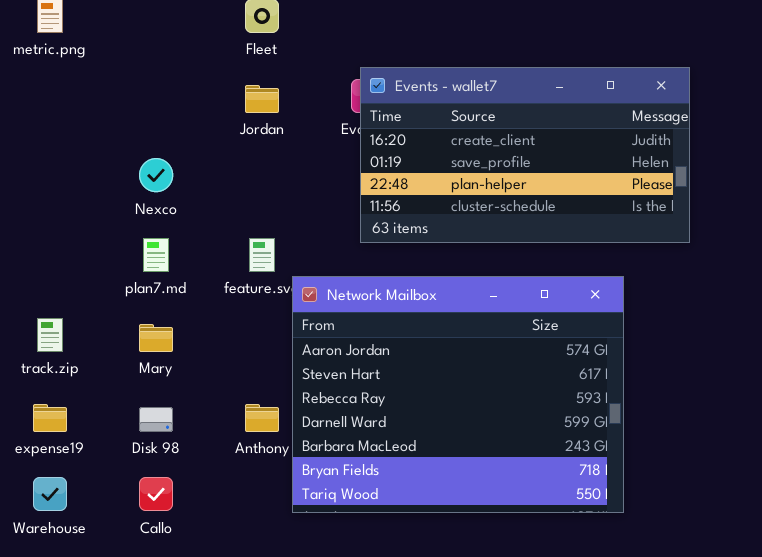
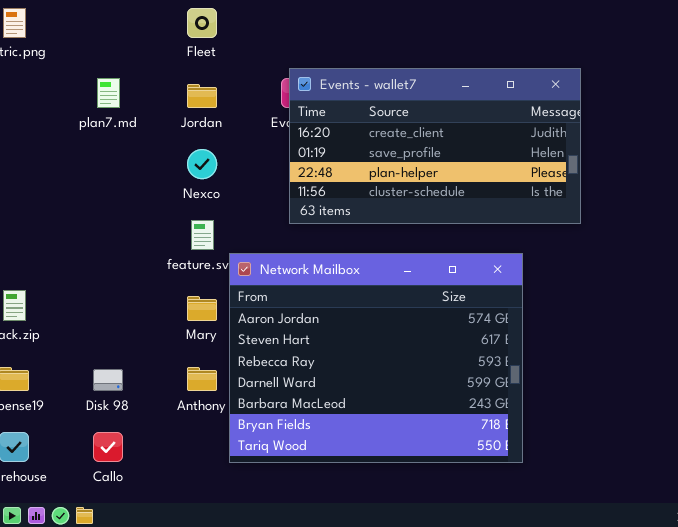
Nexco: [139,158,173,192] -> [187,149,217,179], moved
plan7.md: [143,238,169,272] -> [97,78,120,108], moved
Mary: [139,324,173,352] -> [187,296,217,321], moved

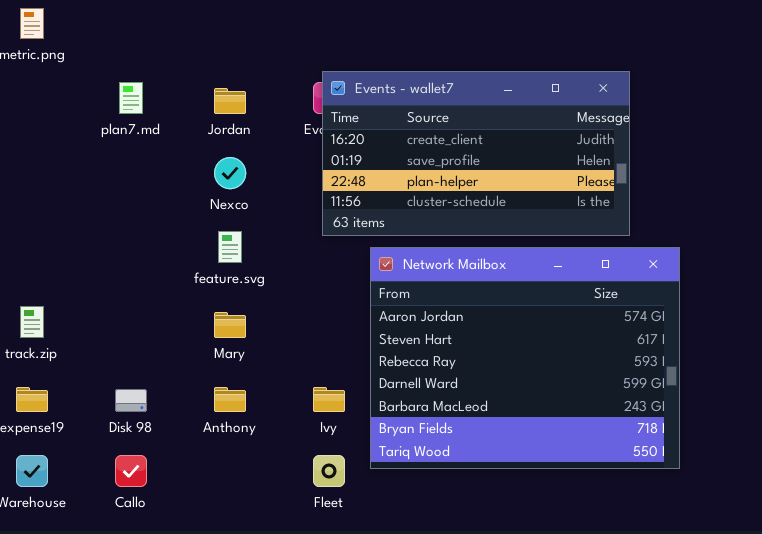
Fleet: [187,8,217,38] -> [313,455,345,487], moved
Network Mailbox: [229,253,523,463] -> [370,247,680,469], moved

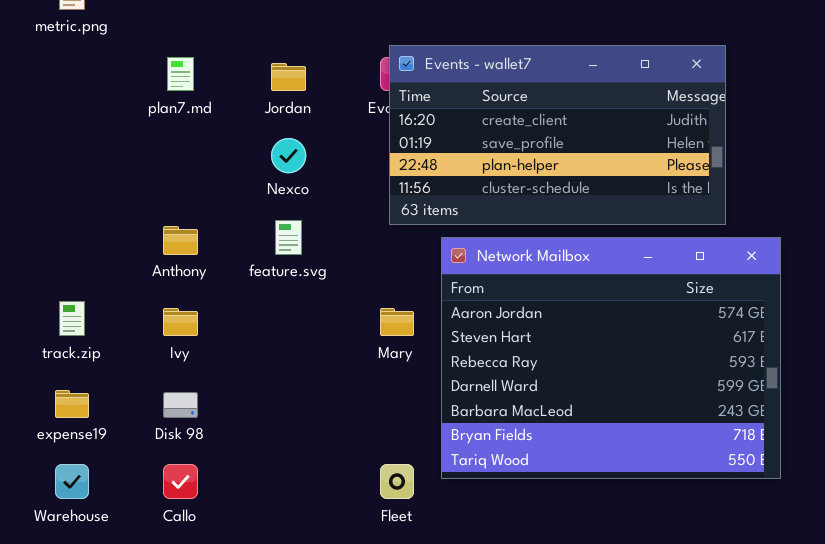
Mary: [214,312,246,338] -> [380,308,414,336], moved
Anthony: [214,387,246,412] -> [163,226,198,255], moved
Ivy: [313,387,345,412] -> [163,308,198,336], moved

